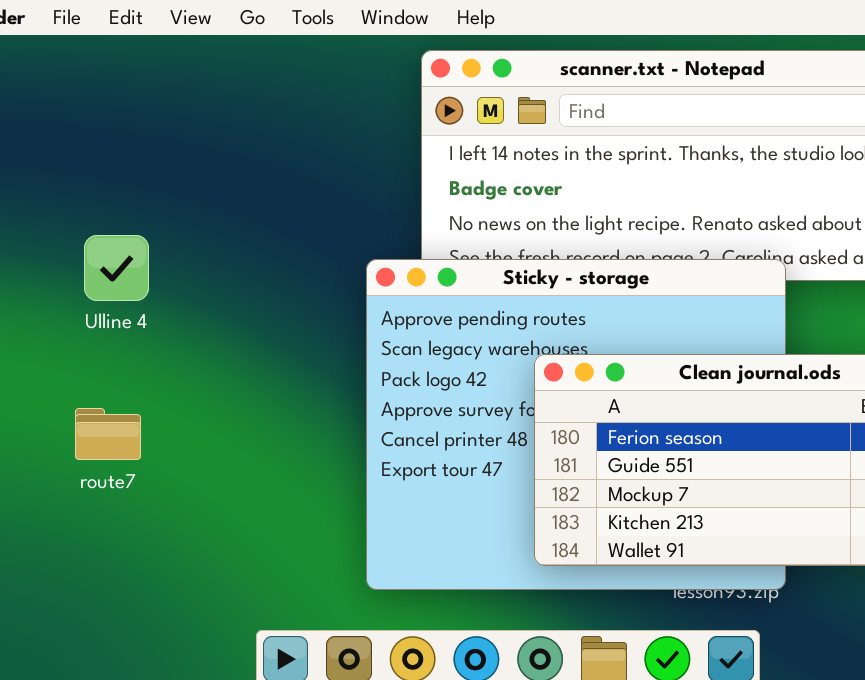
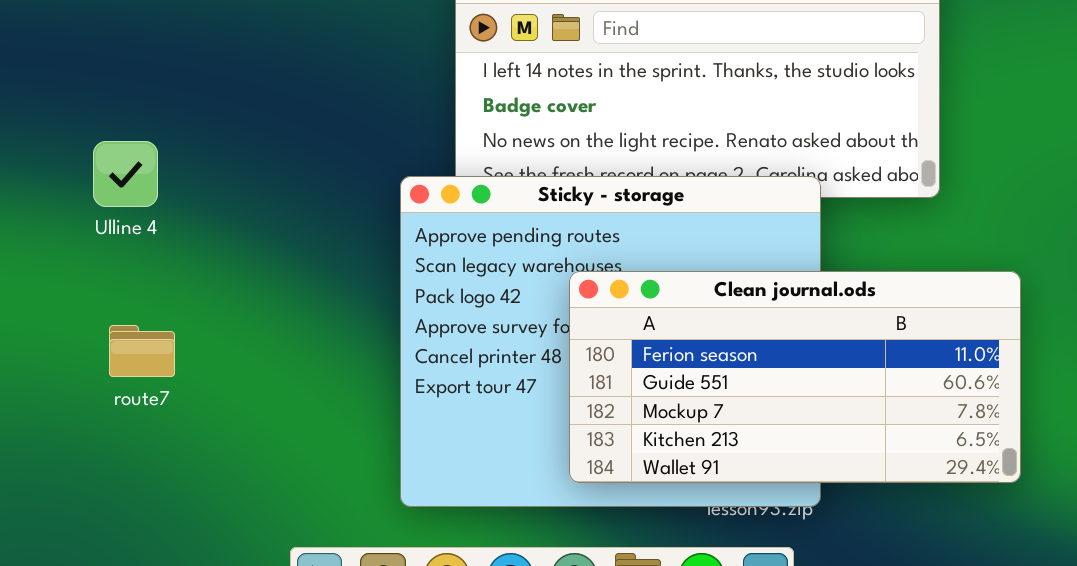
Ulline 4: [84,235,149,301] -> [93,141,158,207], moved

